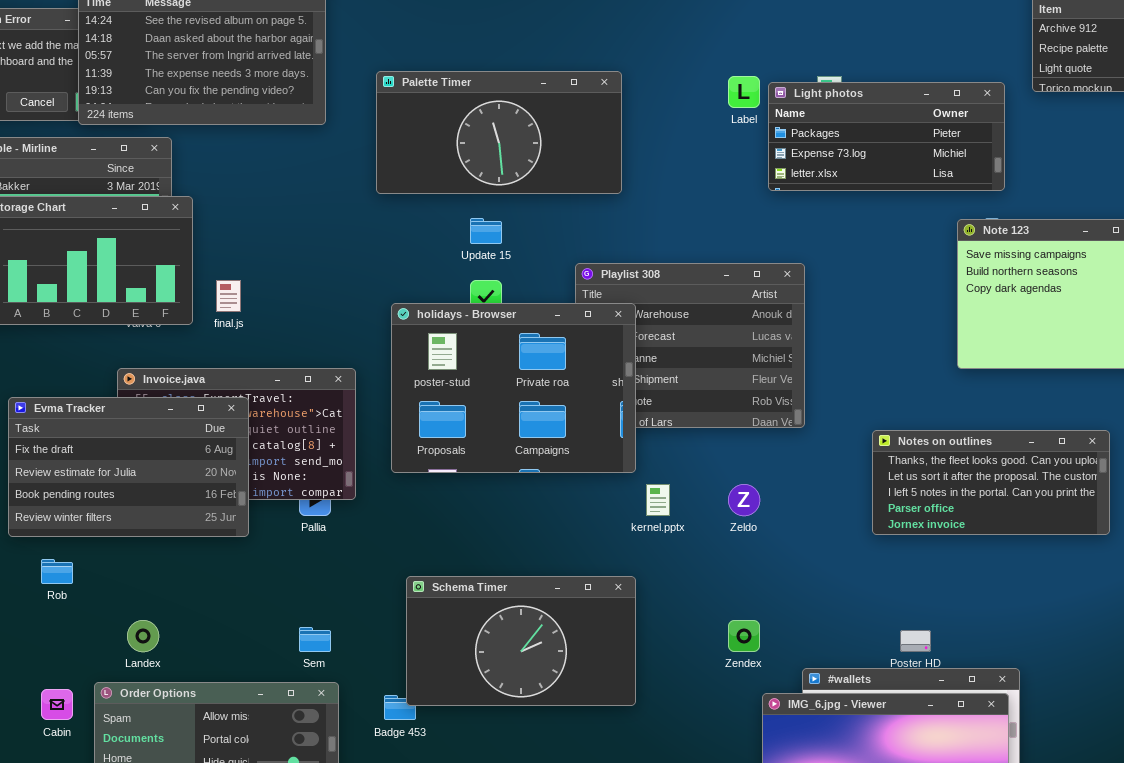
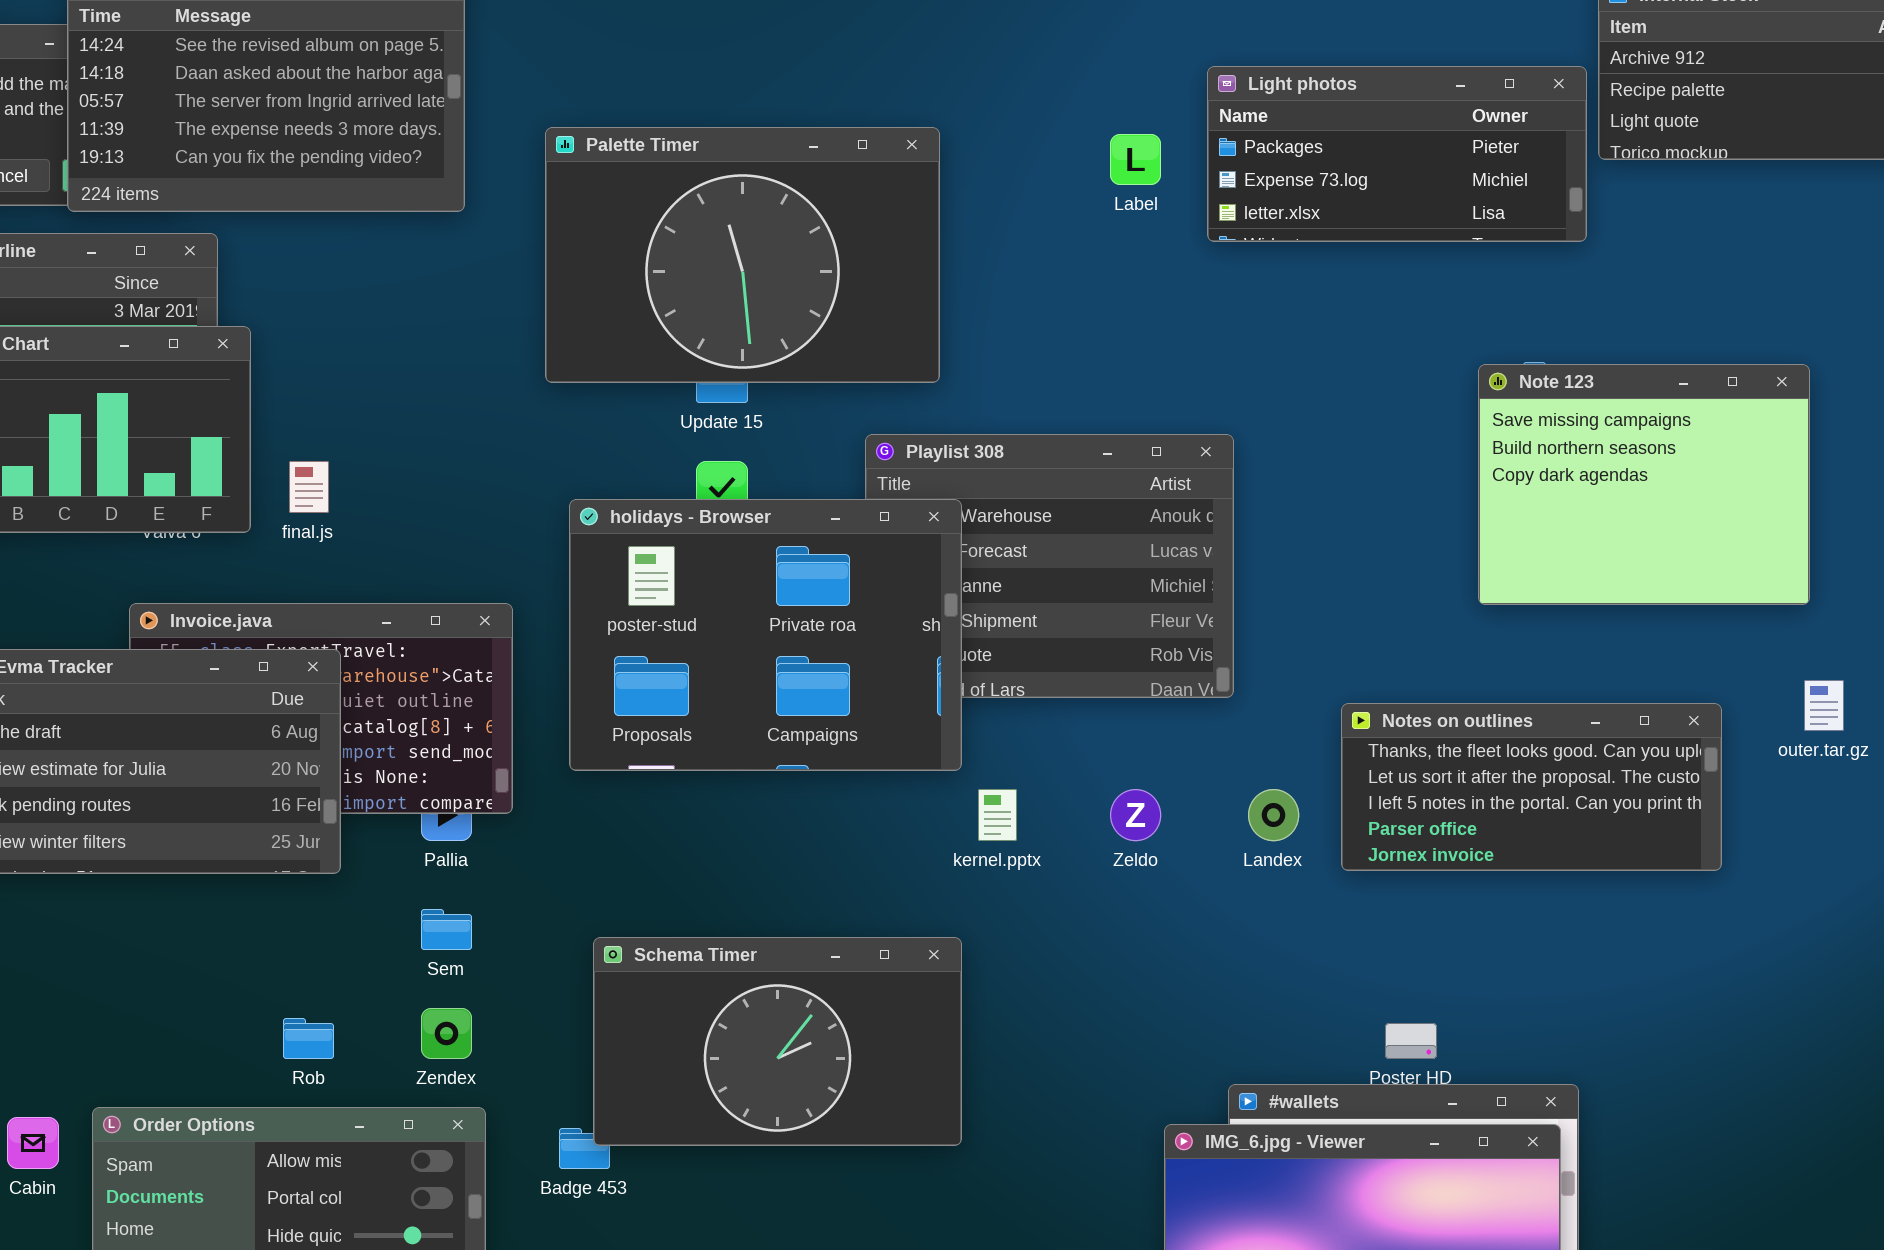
Palette Timer: [376,71,622,194] -> [545,127,940,383], resized
Light photos: [768,82,1005,191] -> [1207,66,1587,242], moved
Rob: [41,559,73,584] -> [283,1018,334,1059], moved
Landex: [127,620,159,652] -> [1248,789,1299,841], moved
Zendex: [728,620,760,652] -> [421,1008,472,1059], moved
Sem: [299,627,331,652] -> [421,909,472,950], moved

